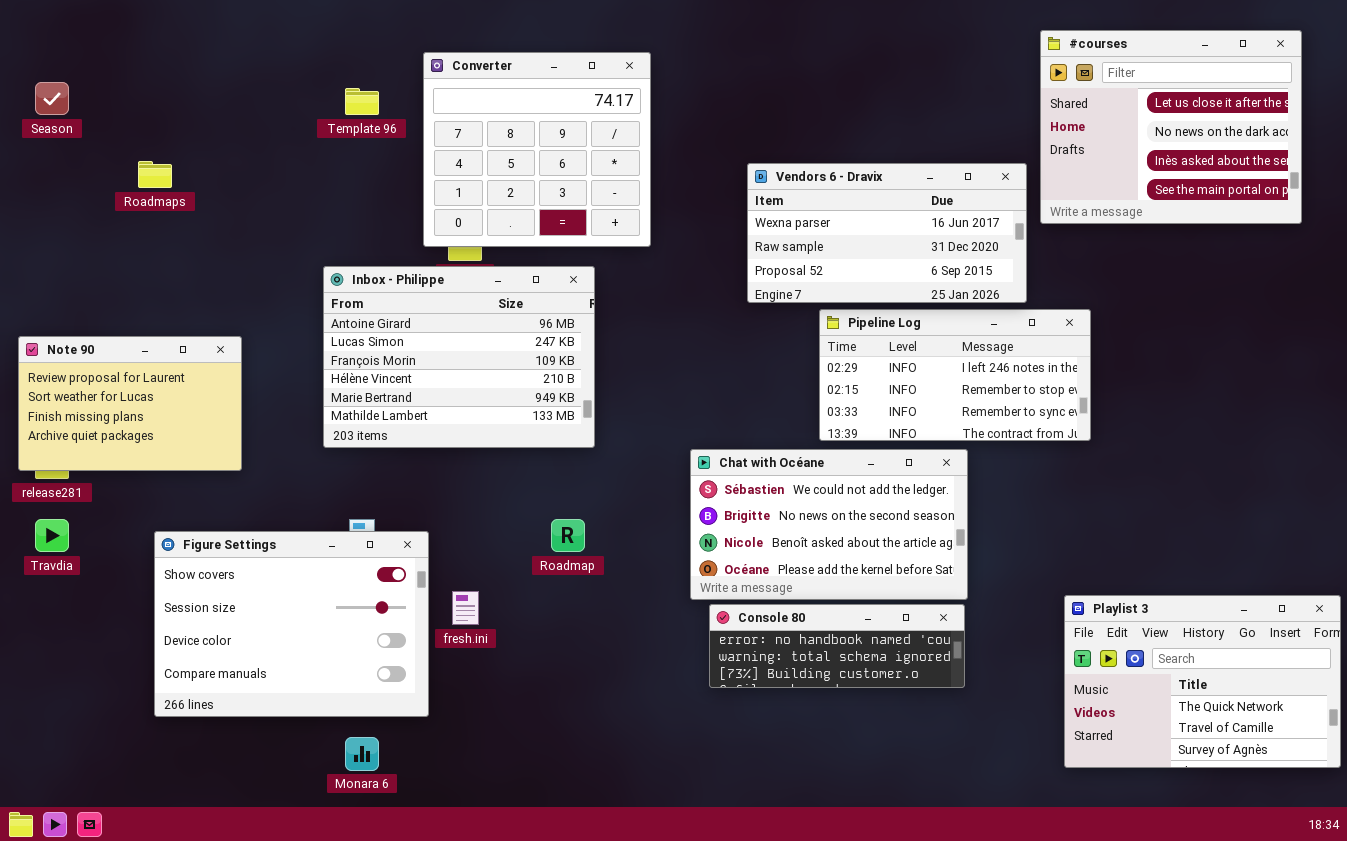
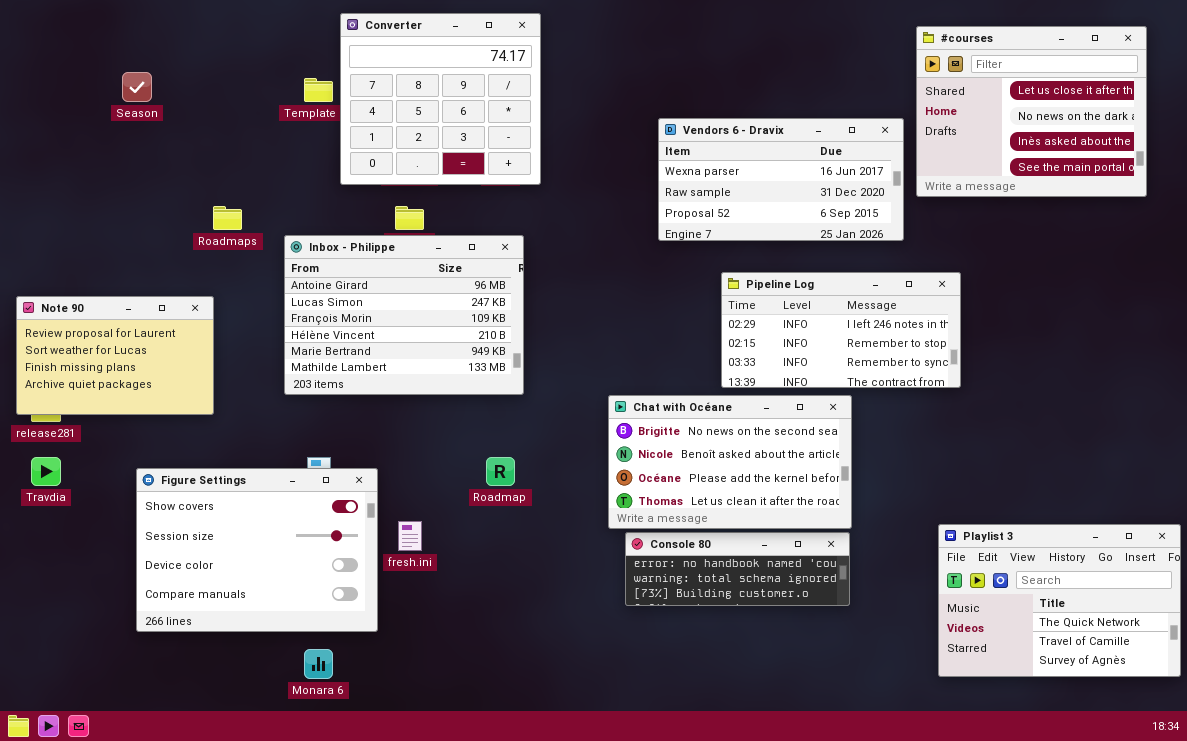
Converter: [423,52,651,247] -> [340,13,541,185], moved
Season: [35,82,69,115] -> [122,72,152,102], moved
Roadmaps: [138,161,172,188] -> [213,206,242,230], moved
Vendors 6 - Dravix: [747,163,1027,303] -> [658,118,904,241], moved
Chat with Océane: [690,449,968,600] -> [608,395,852,529], scrolled down 1 row

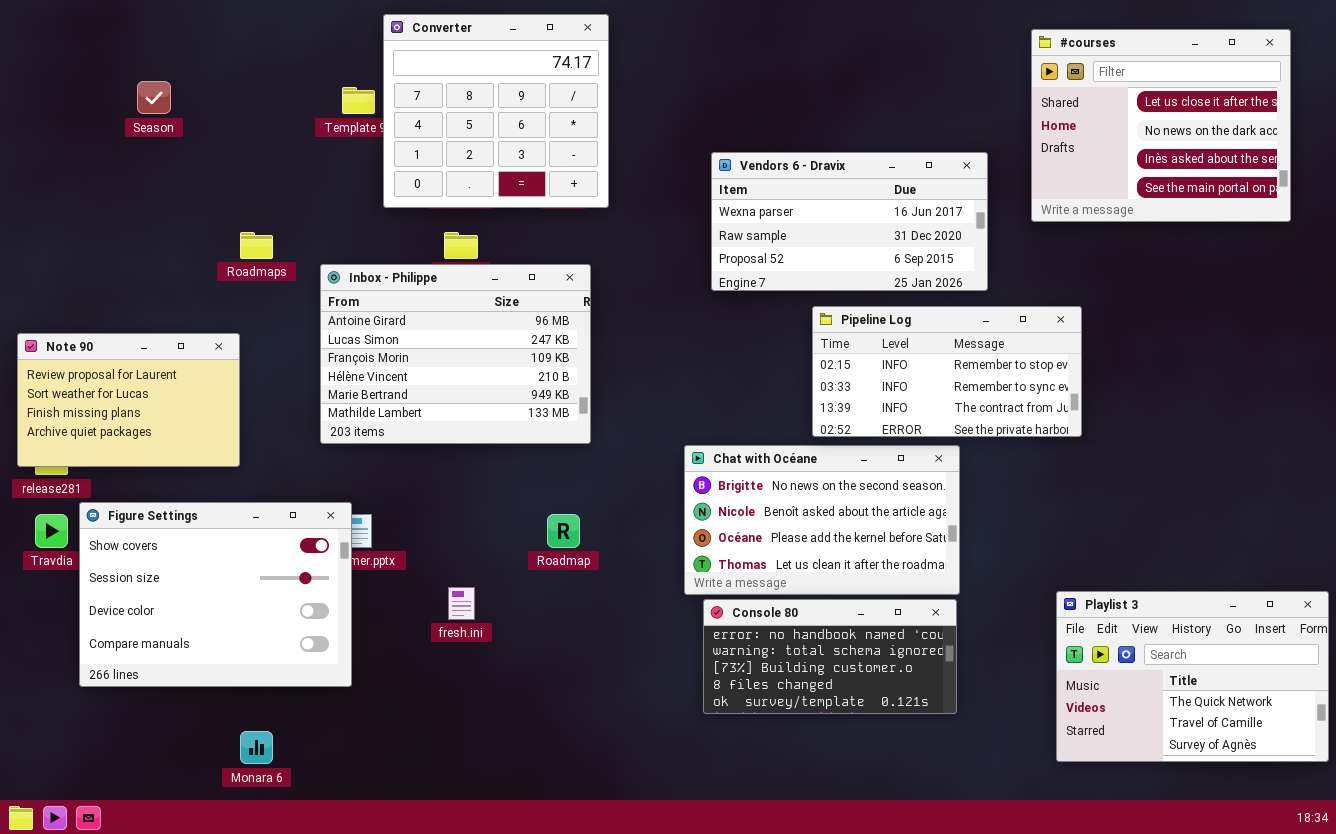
Vendors 6 - Dravix: [658,118,904,241] -> [711,152,988,291], moved
Pipeline Log: [721,272,961,388] -> [812,306,1082,437], scrolled down 1 row
Figure Settings: [136,468,378,632] -> [79,502,352,687], moved
Console 80: [625,532,850,606] -> [703,599,957,714], resized
Monara 6: [304,649,333,679] -> [240,731,273,764], moved

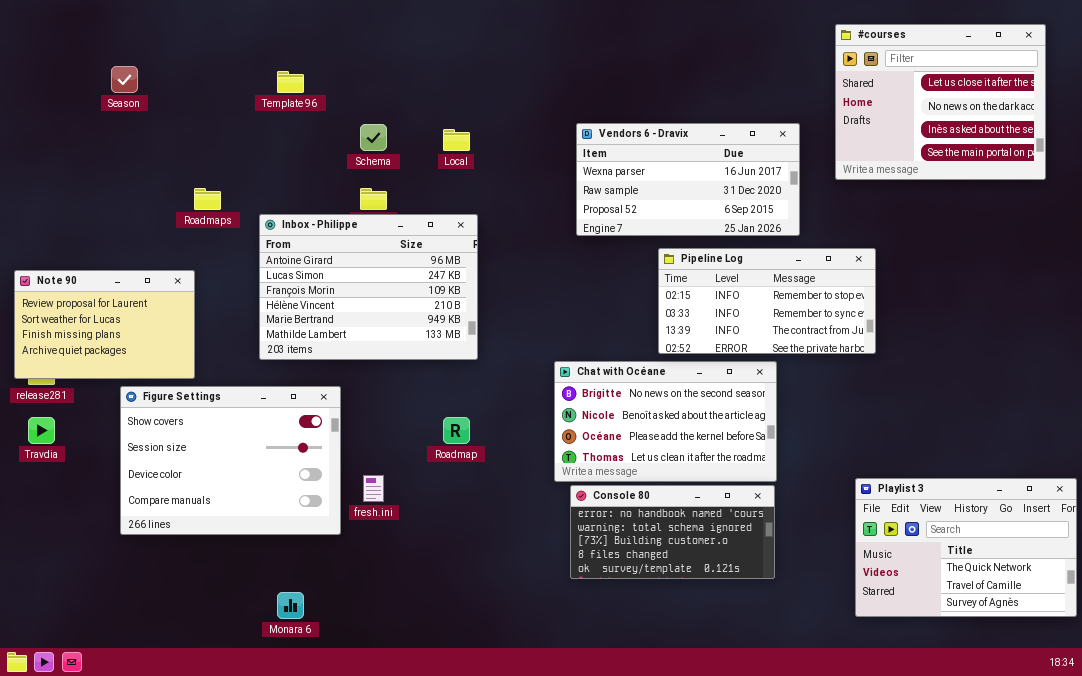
Converter: [383,14,609,208] -> none, closed
Figure Settings: [79,502,352,687] -> [120,386,341,535], moved
Monara 6: [240,731,273,764] -> [277,592,304,619], moved

